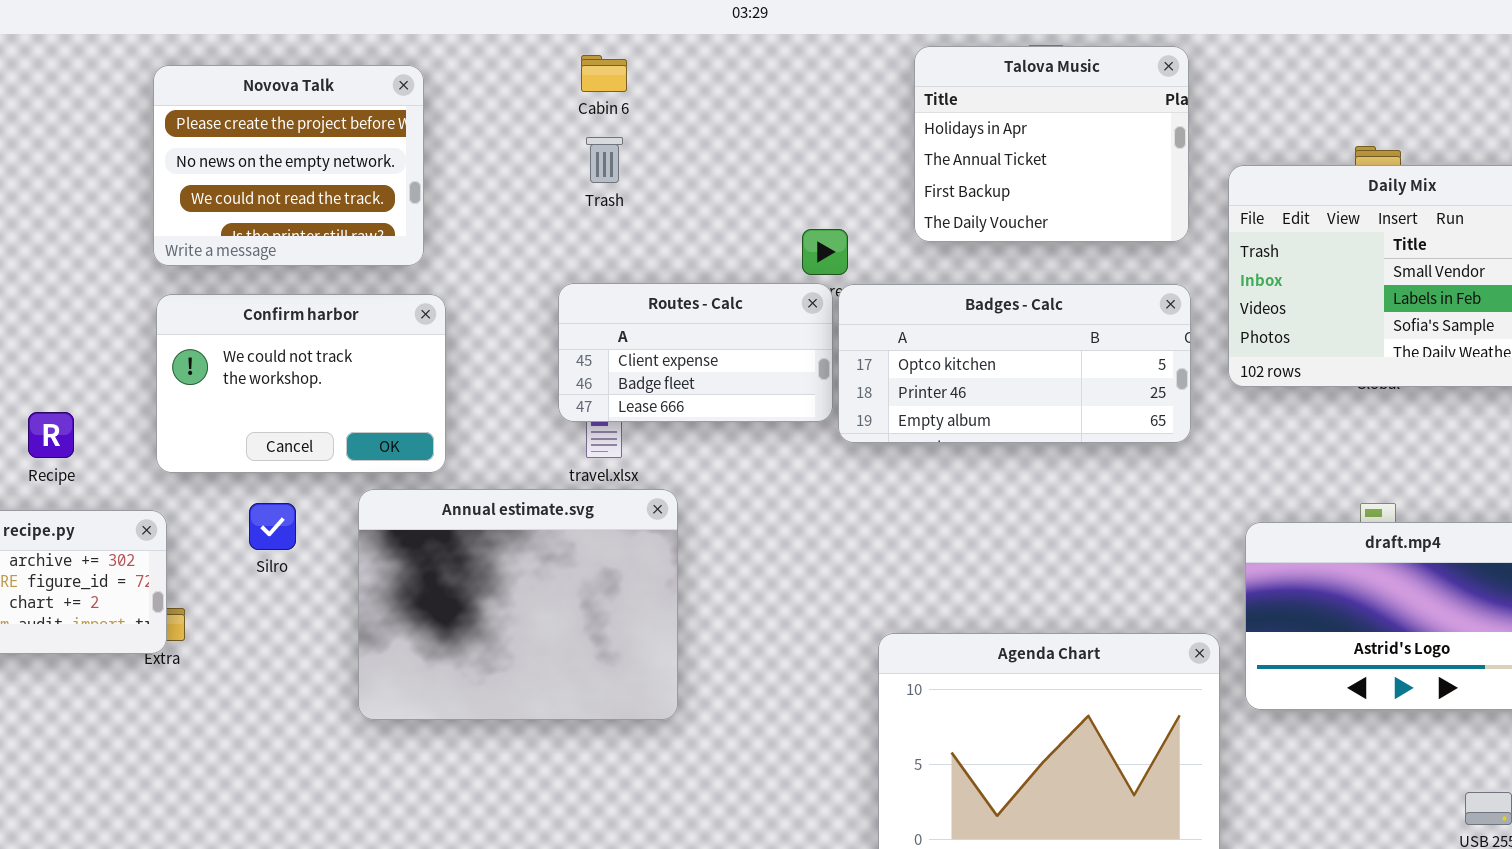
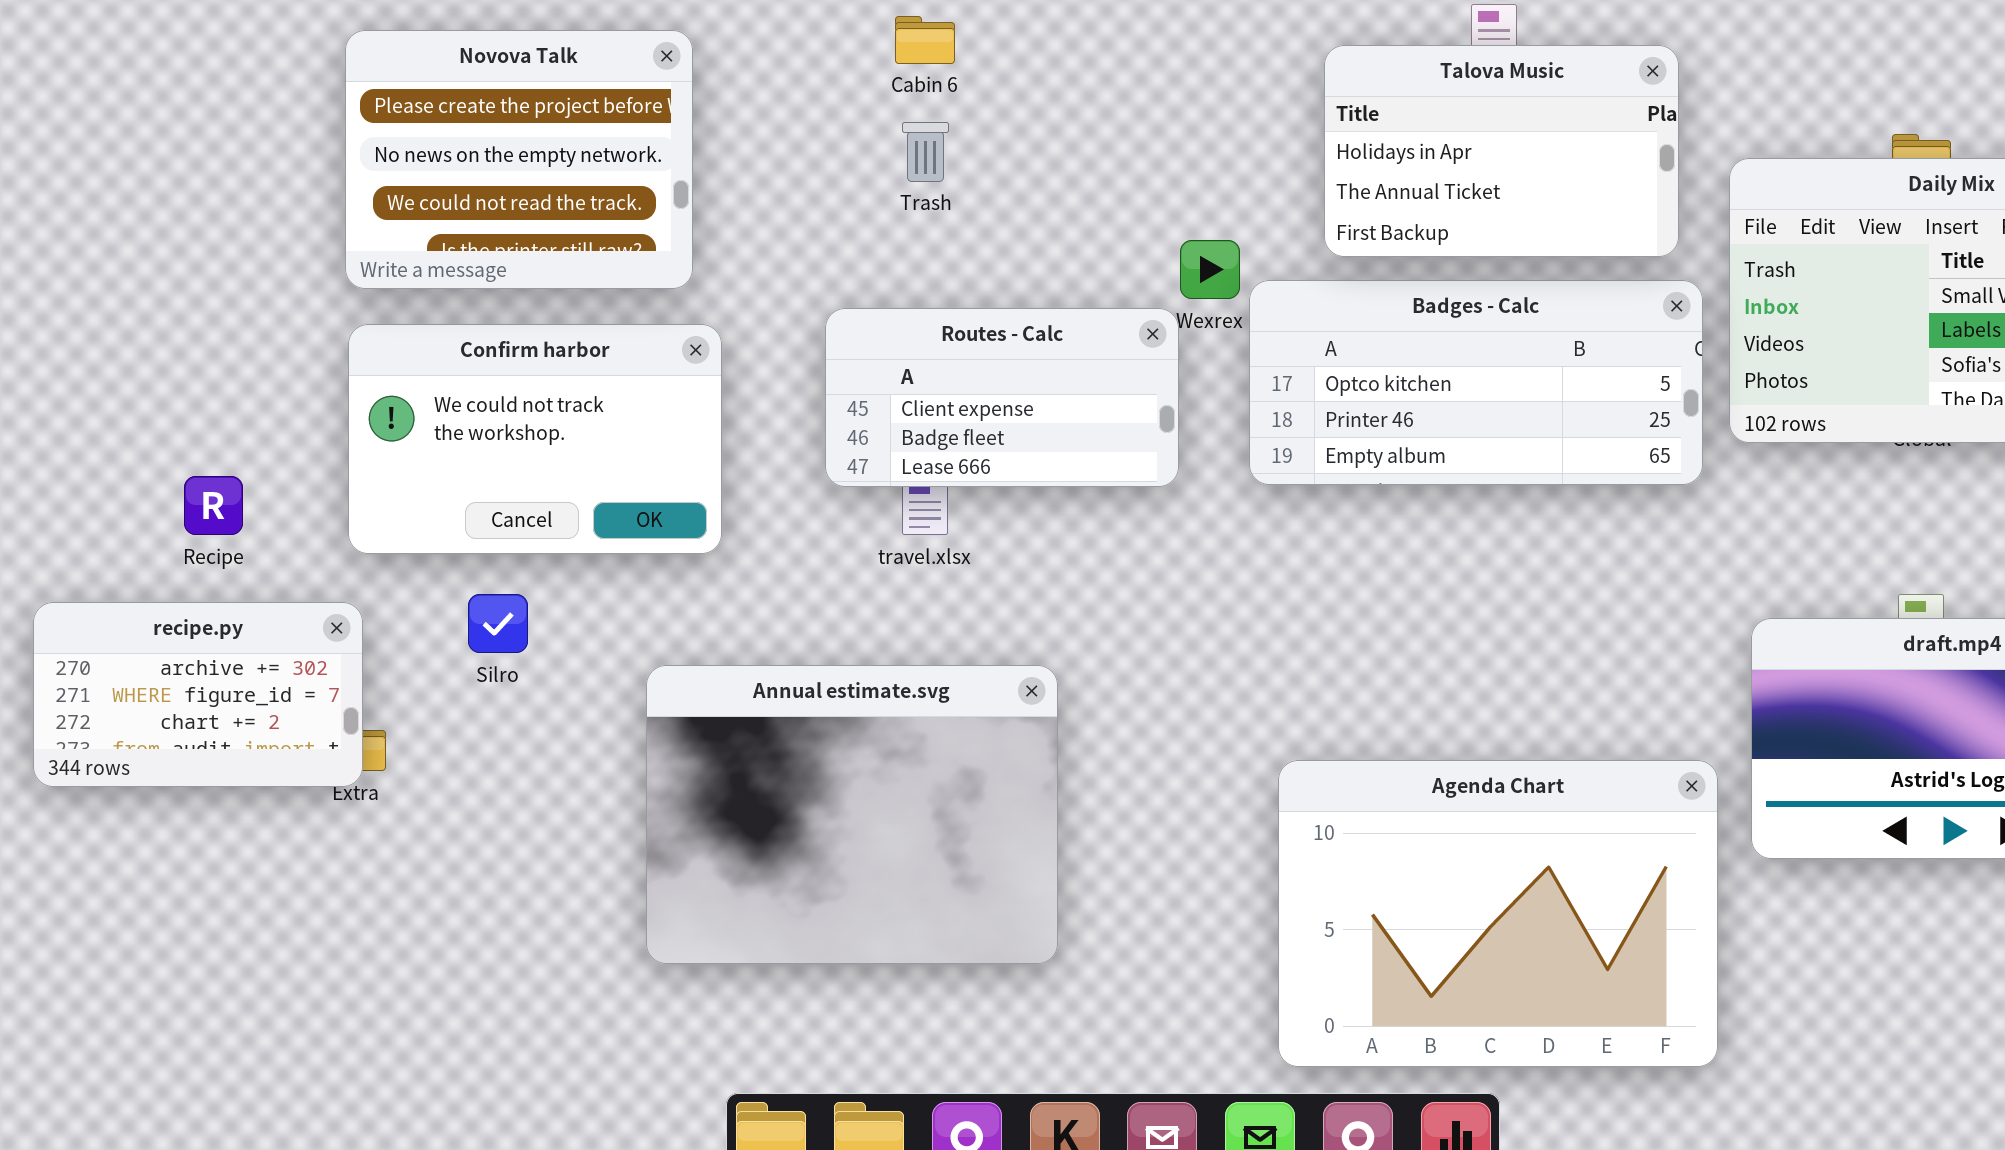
Talova Music: [914,46,1189,242] -> [1324,45,1679,257], resized
Routes - Calc: [558,283,833,422] -> [825,308,1179,487], moved
Badges - Calc: [838,284,1191,443] -> [1249,280,1703,485], moved
Annual estimate.svg: [358,489,678,720] -> [646,665,1058,964], moved

